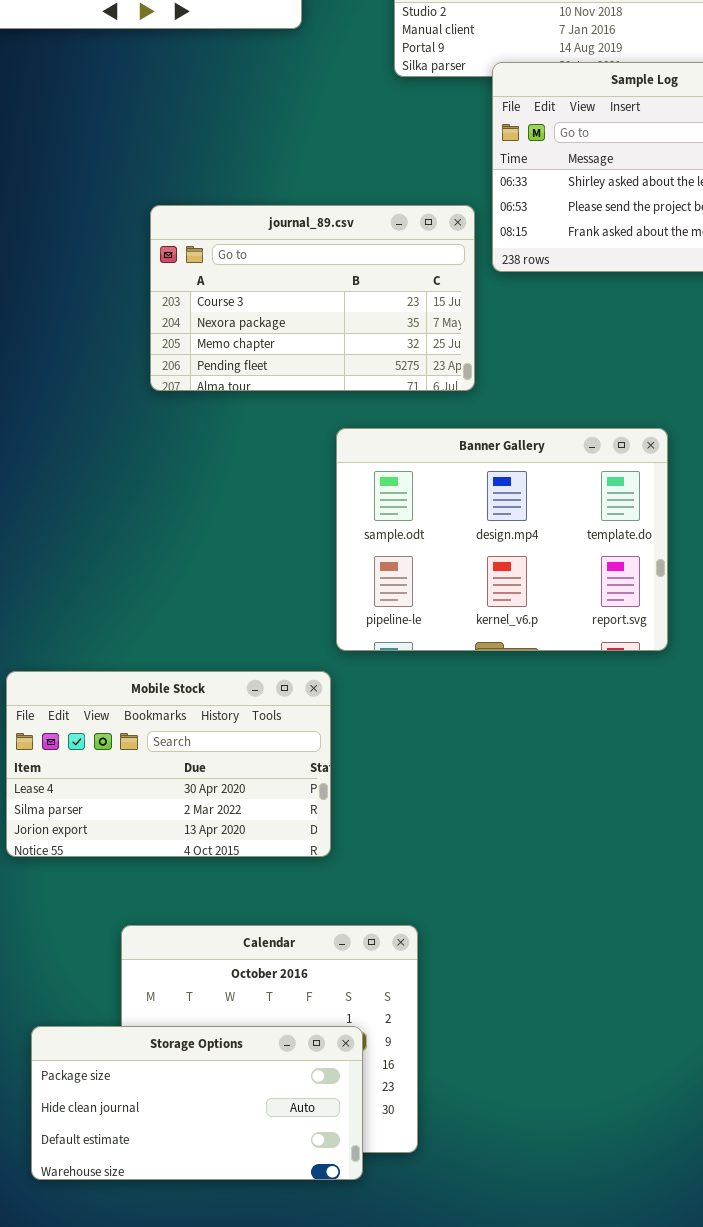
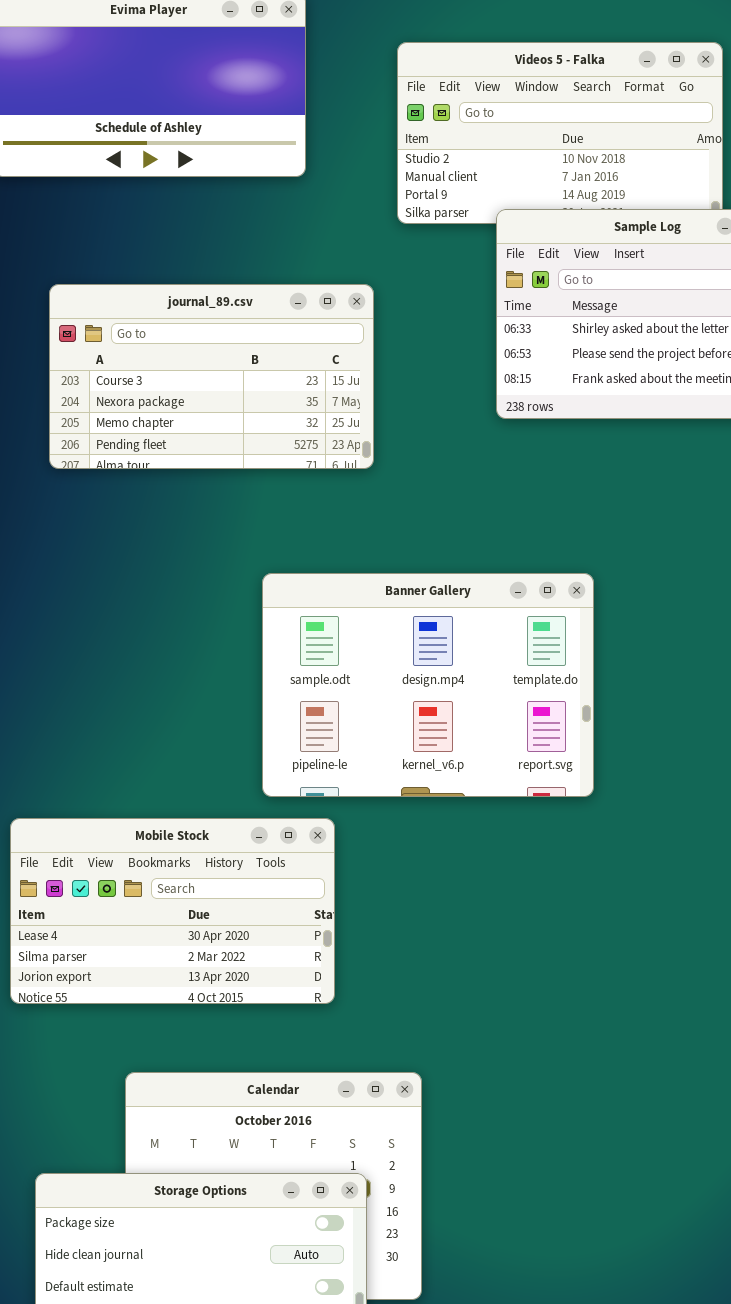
journal_89.csv: [150,205,475,391] -> [49,284,374,469], moved
Banner Gallery: [336,428,668,651] -> [262,573,594,797], moved

